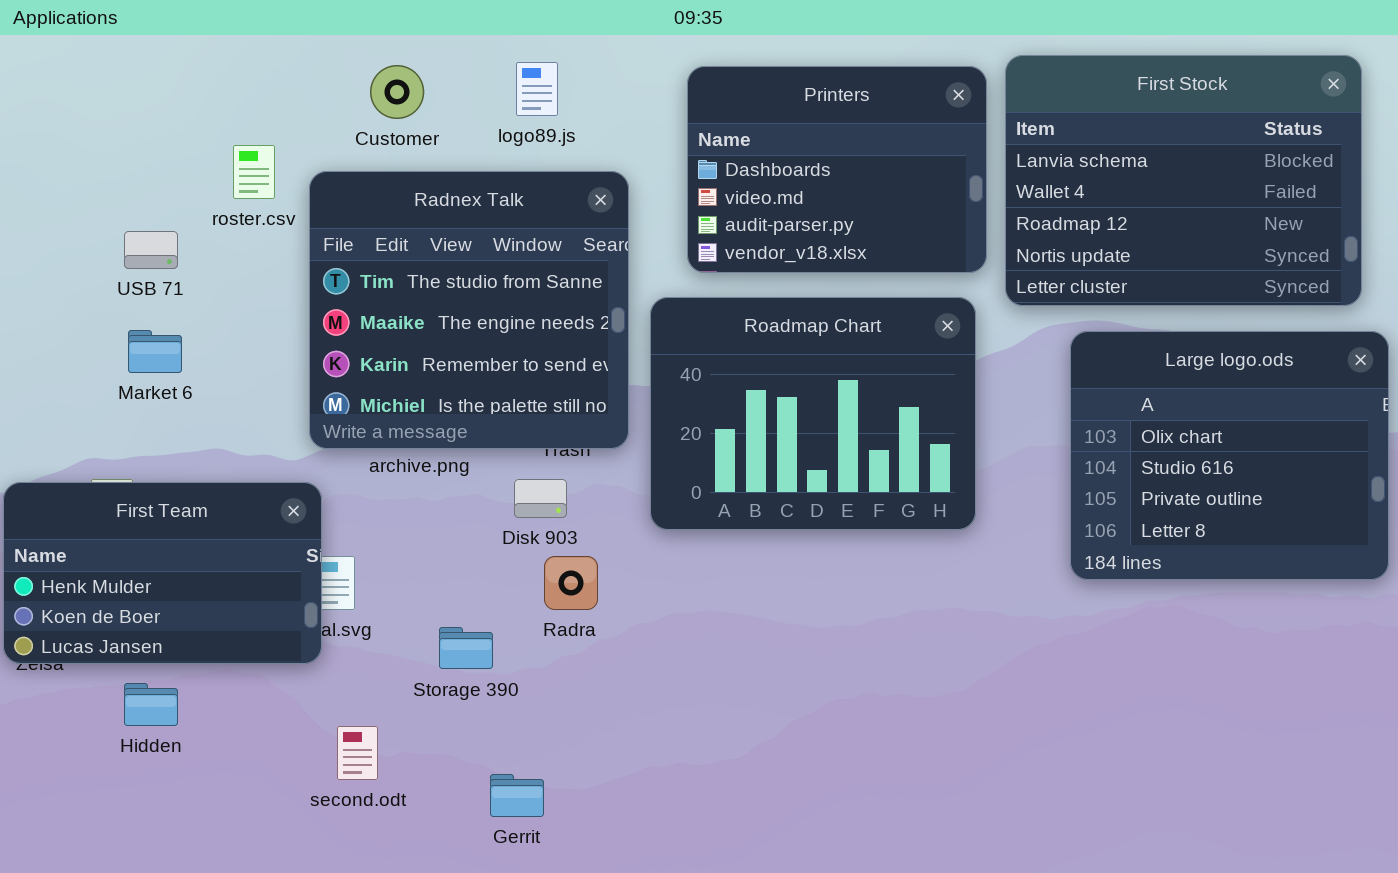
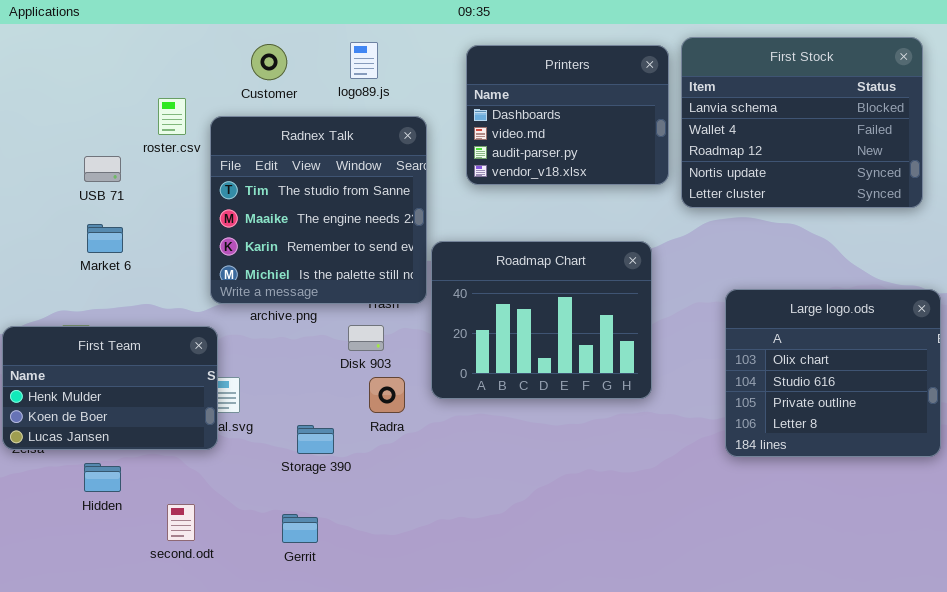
Roadmap Chart: [650,297,976,530] -> [431,241,652,399], moved
Large logo.ods: [1070,331,1389,580] -> [725,289,941,457], moved
second.odt: [337,726,378,780] -> [167,504,195,541], moved
Gerrit: [490,774,544,817] -> [282,514,318,543], moved

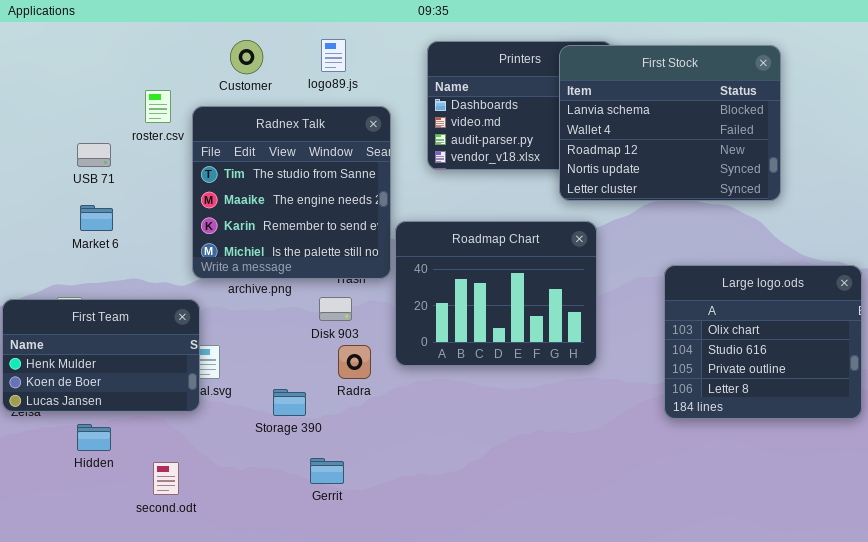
First Stock: [681,37,923,208] -> [559,45,781,201], moved
Gerrit: [282,514,318,543] -> [310,458,344,484], moved

